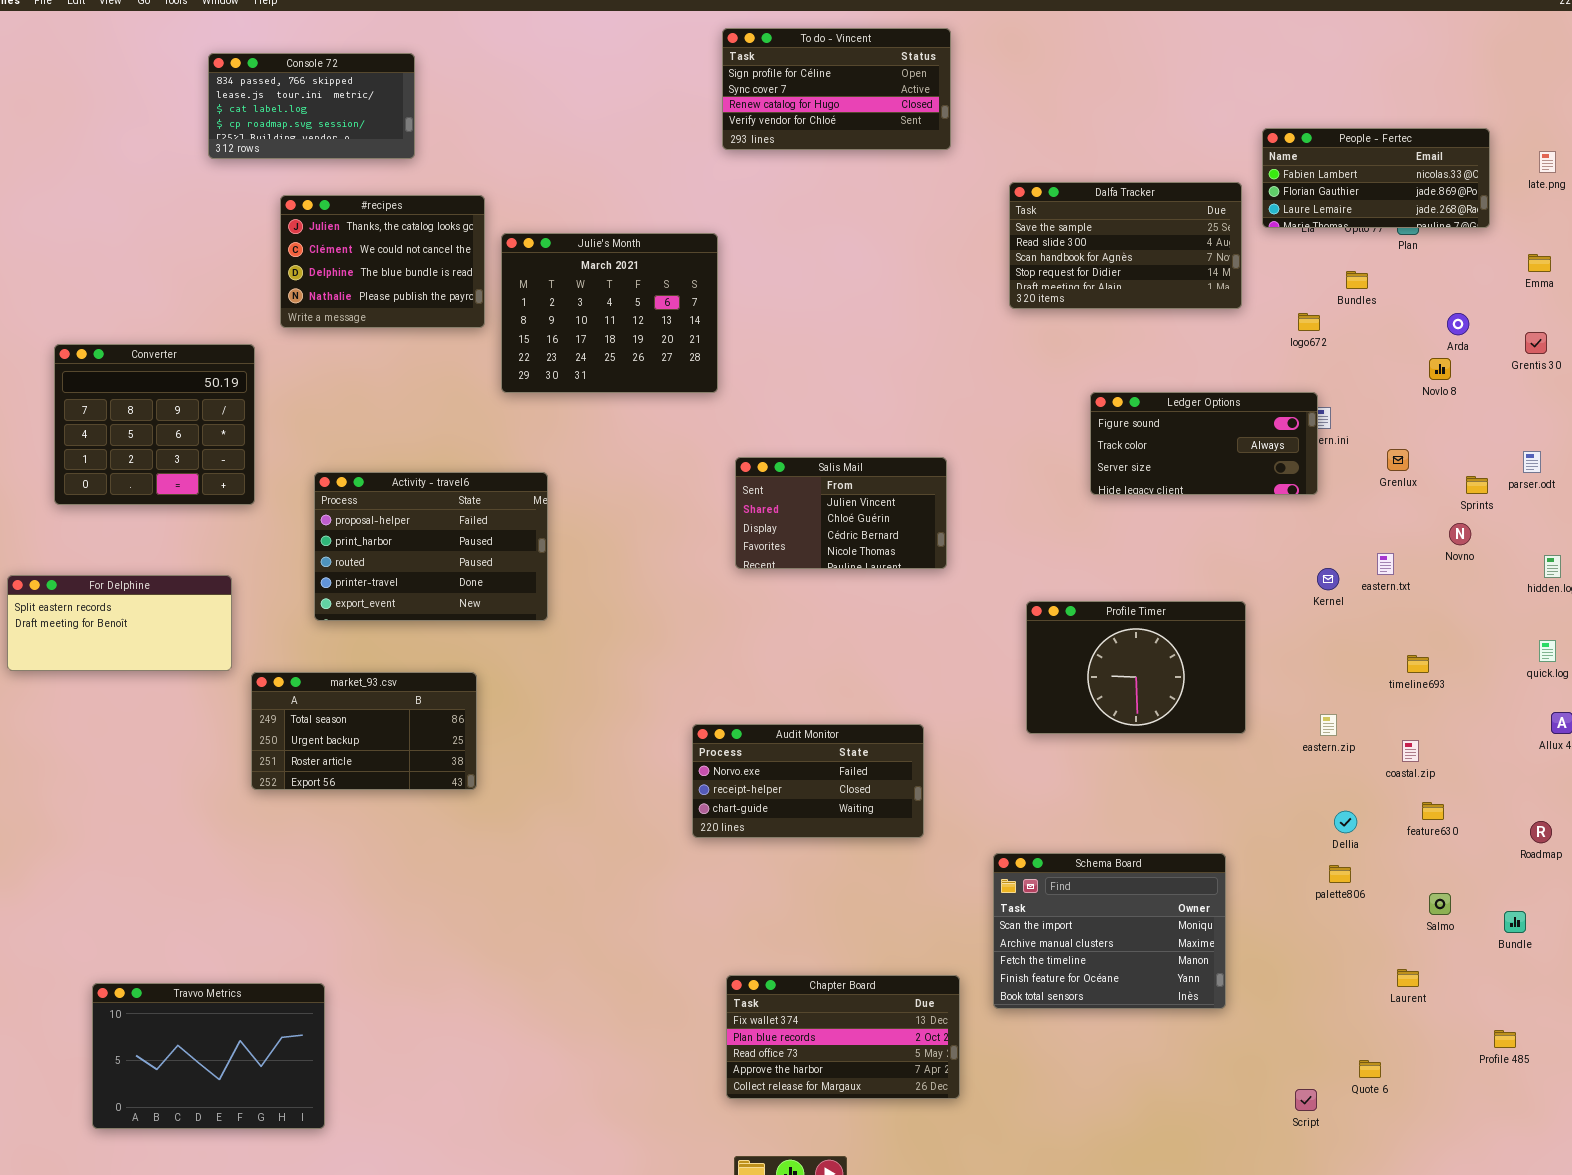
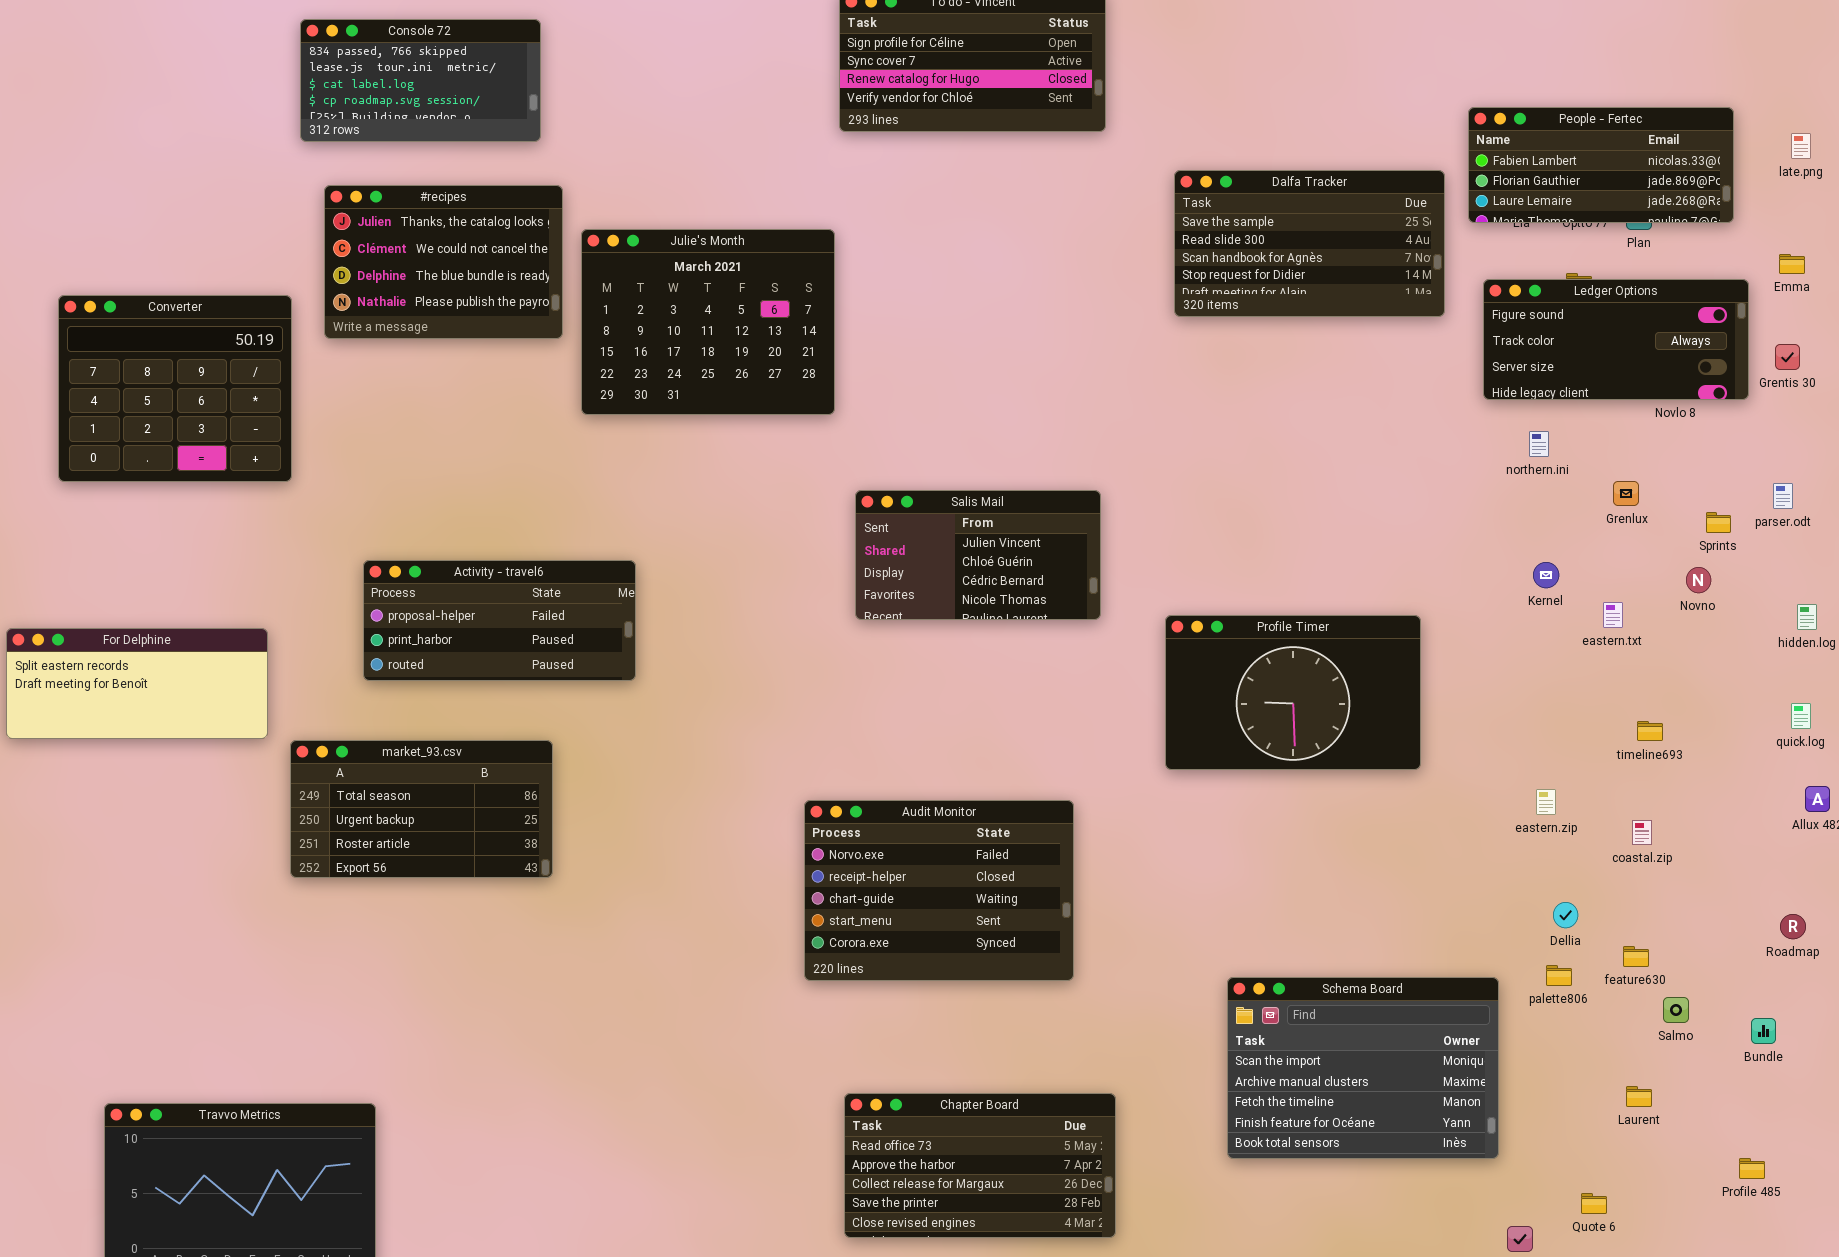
Console 72: [208,53,415,159] -> [300,19,541,142], moved
Converter: [54,344,255,505] -> [58,295,292,482], moved
Ledger Options: [1090,392,1318,495] -> [1483,279,1749,400], moved
Activity - travel6: [314,472,548,621] -> [363,560,636,681], resized
Kernel: [1317,568,1339,590] -> [1533,562,1559,588], moved
Profile Timer: [1026,601,1246,734] -> [1165,615,1421,770], moved
Audit Monitor: [692,724,924,838] -> [804,800,1074,981], resized
feature630: [1422,802,1444,820] -> [1623,946,1649,967], moved
Schema Board: [993,853,1226,1009] -> [1227,977,1499,1159], moved
Chapter Board: [726,975,960,1099] -> [844,1093,1116,1238], scrolled down 2 rows

